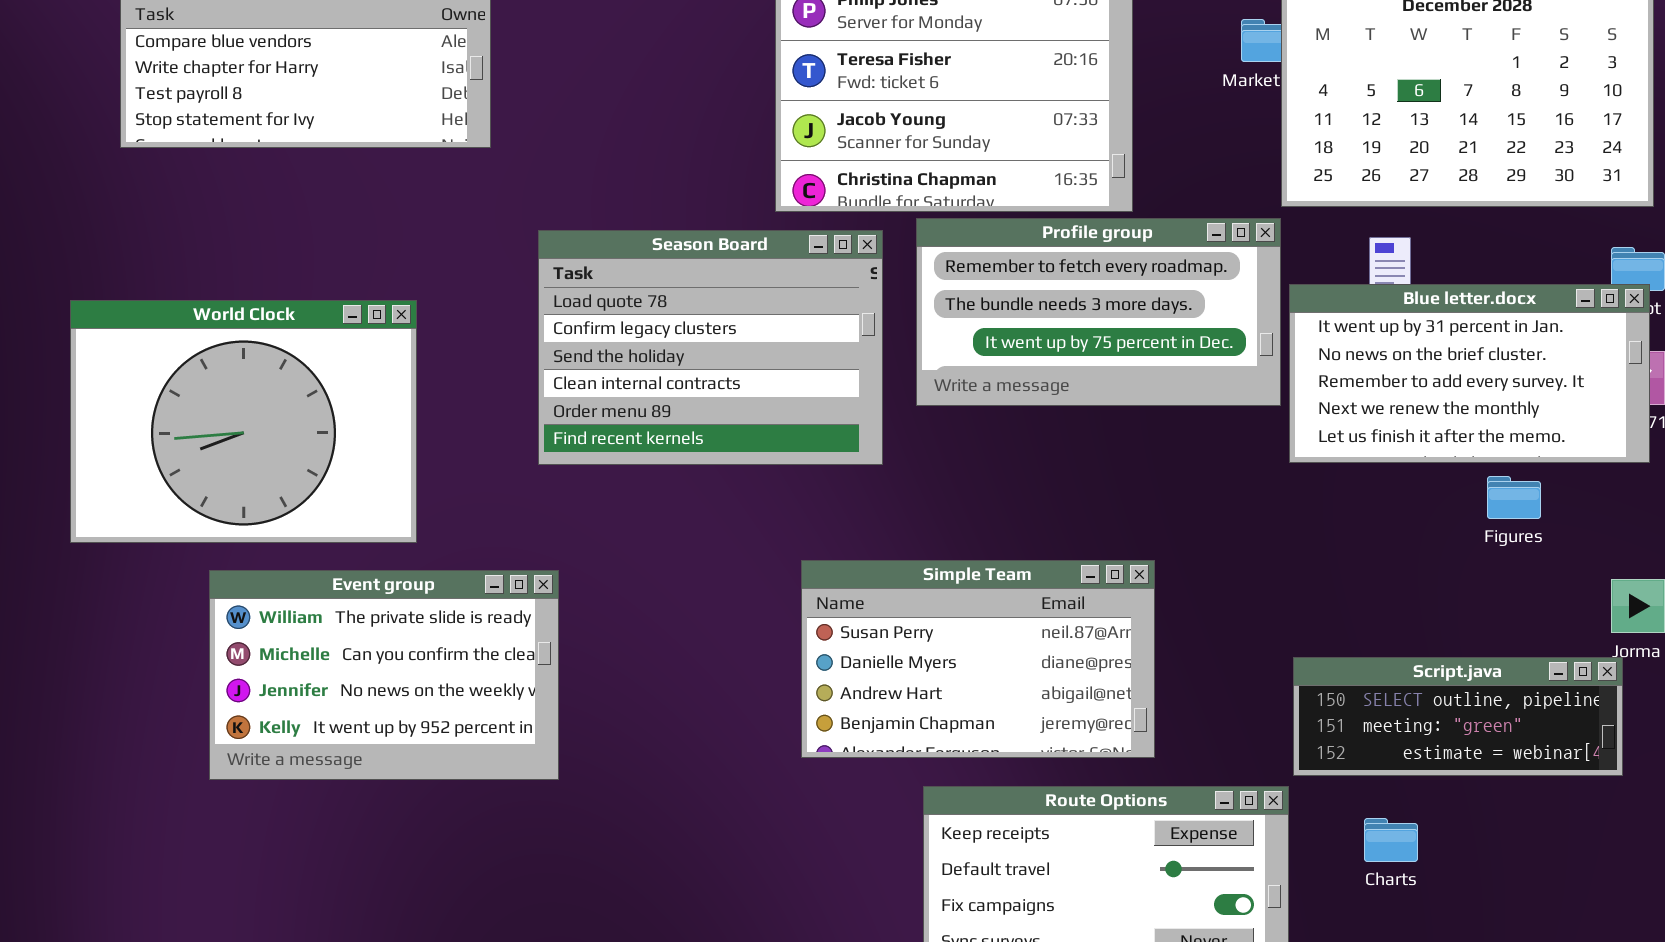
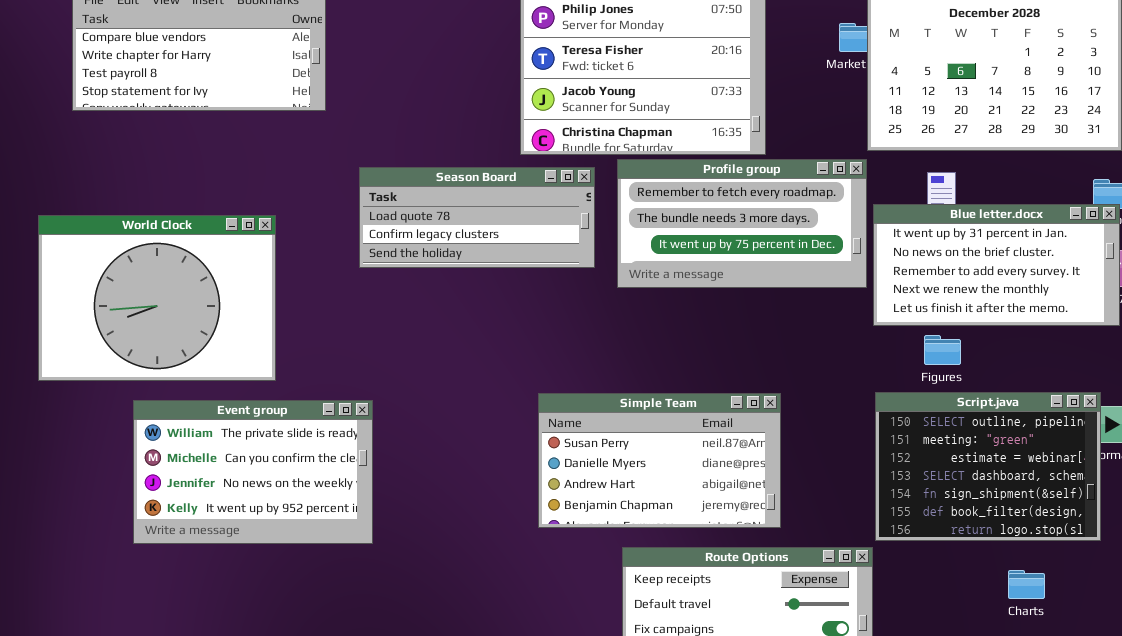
Season Board: [538,230,883,465] -> [359,167,595,268], resized
Figures: [1487,476,1541,519] -> [924,335,961,365], moved
Script.java: [1293,657,1623,776] -> [875,392,1101,541], resized
Charts: [1364,818,1418,862] -> [1008,570,1045,599], moved

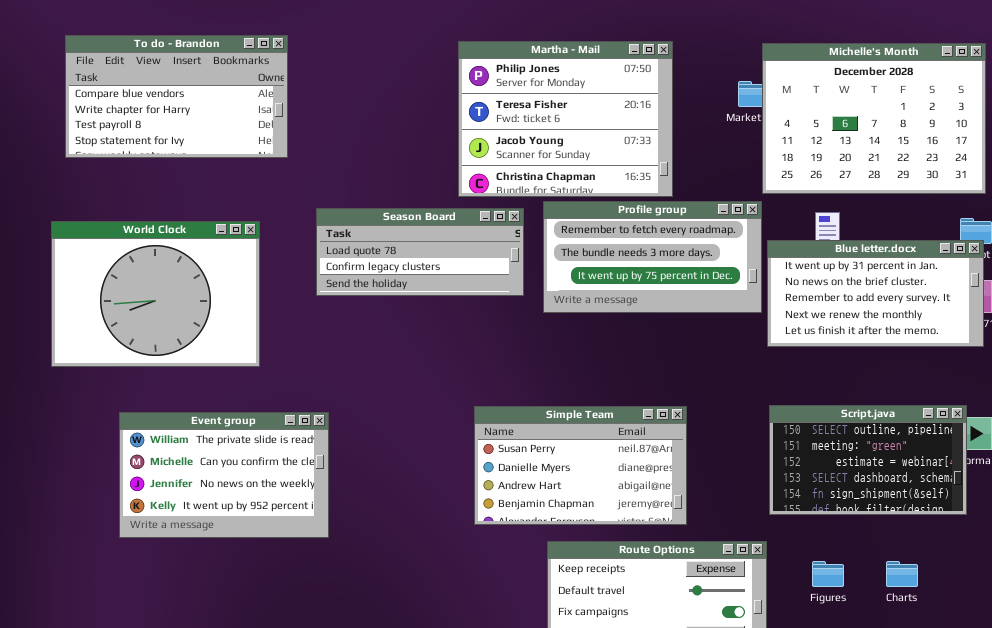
World Clock: [38,215,276,381] -> [51,221,260,367], moved
Figures: [924,335,961,365] -> [812,561,844,587], moved
Script.java: [875,392,1101,541] -> [769,405,967,515], resized

